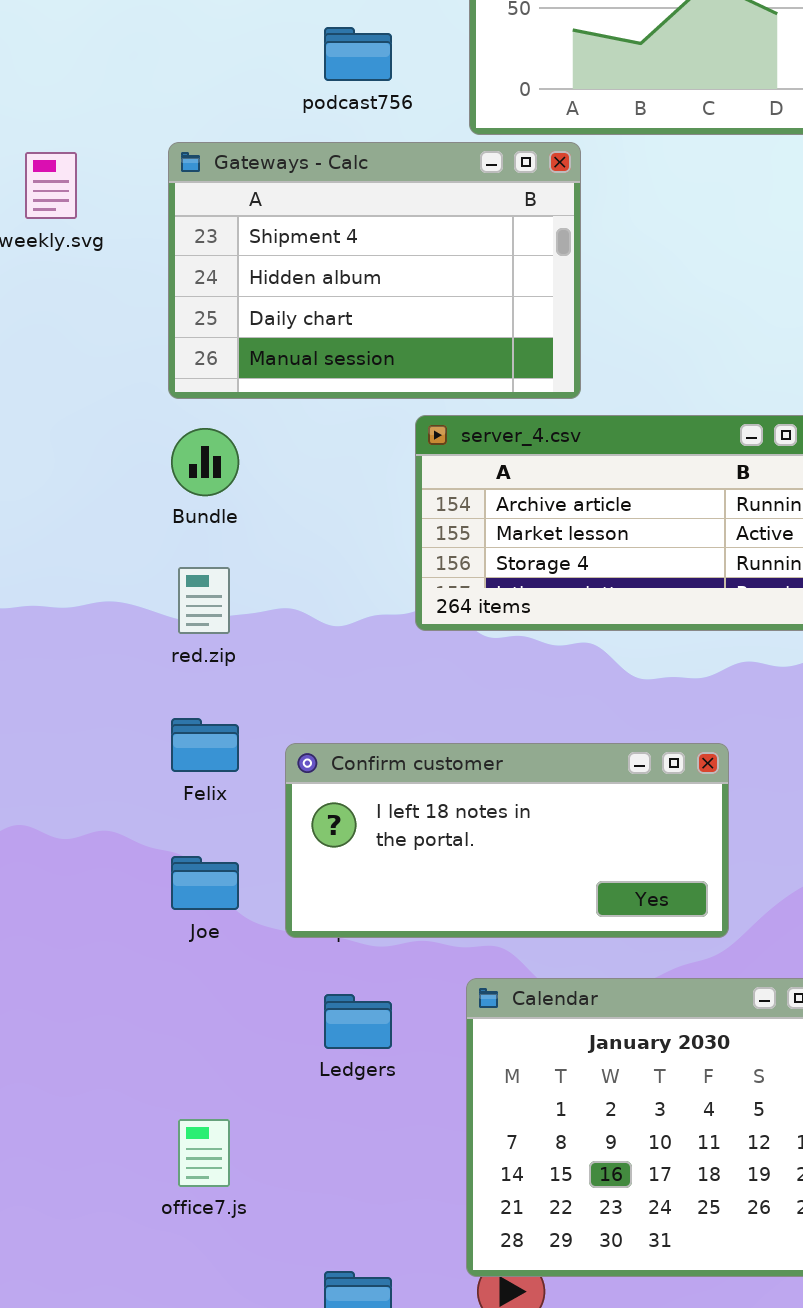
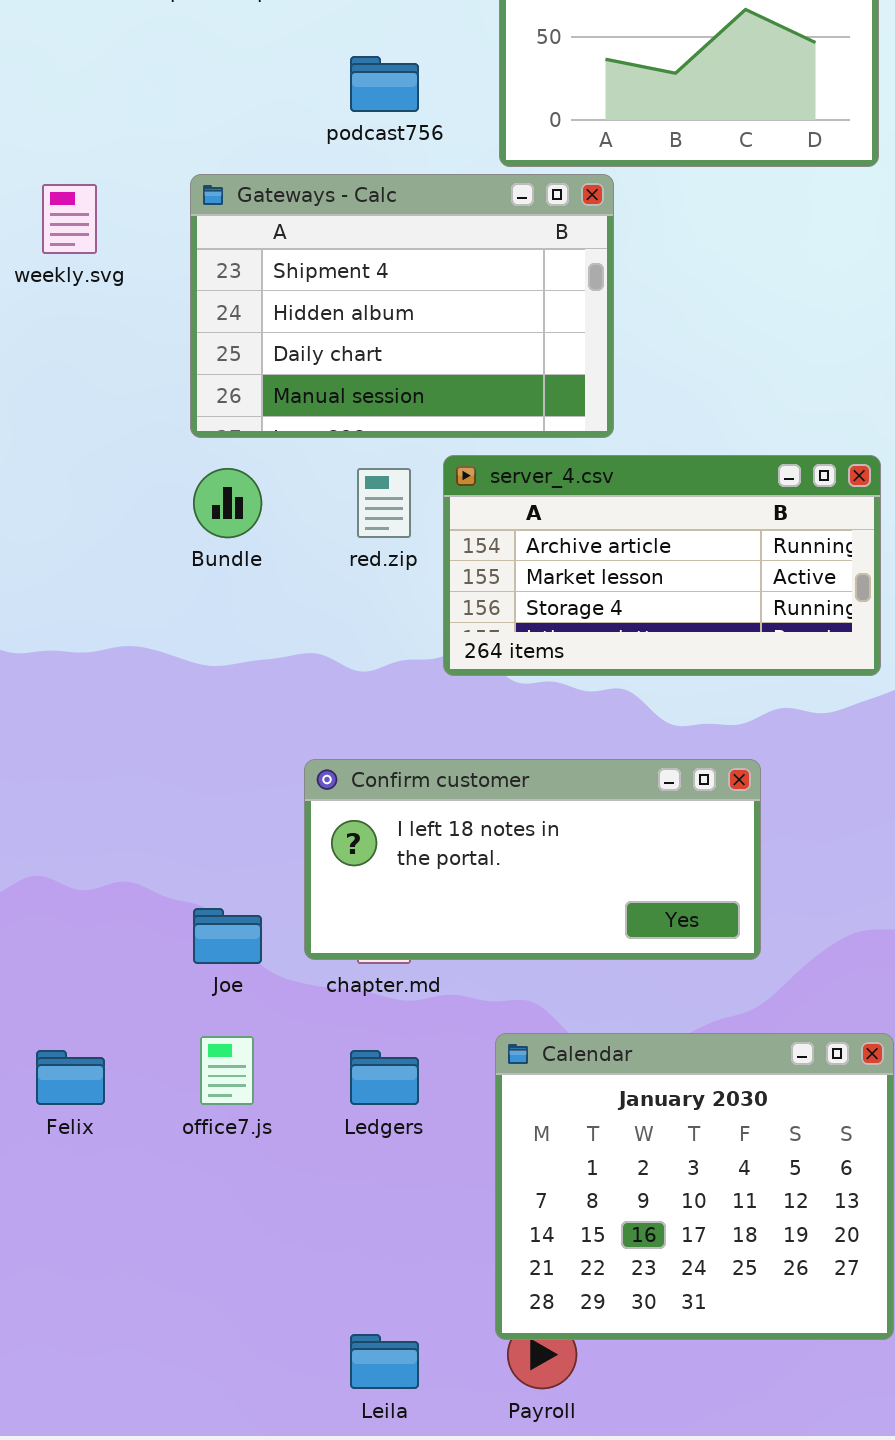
red.zip: [178,567,230,634] -> [357,468,411,538], moved
Felix: [171,718,239,772] -> [36,1050,105,1105], moved
Confirm customer: [285,743,729,938] -> [304,759,761,960], moved
office7.js: [178,1119,230,1187] -> [200,1036,254,1105], moved

